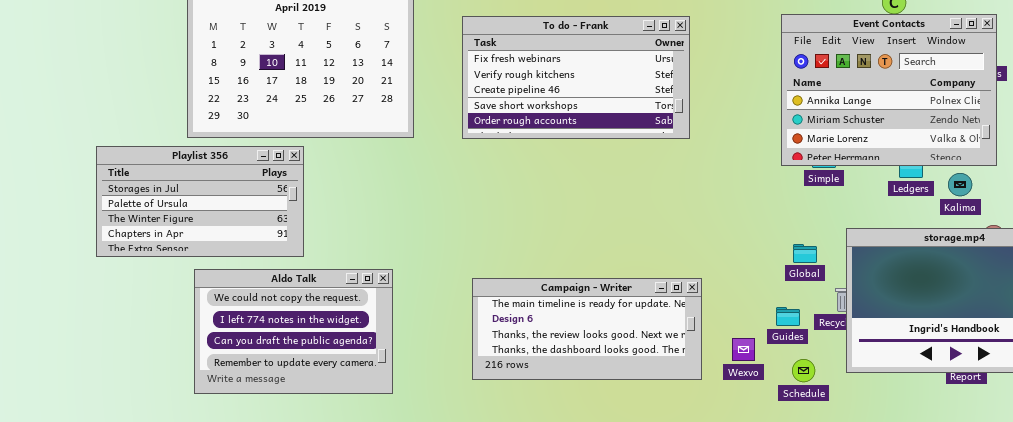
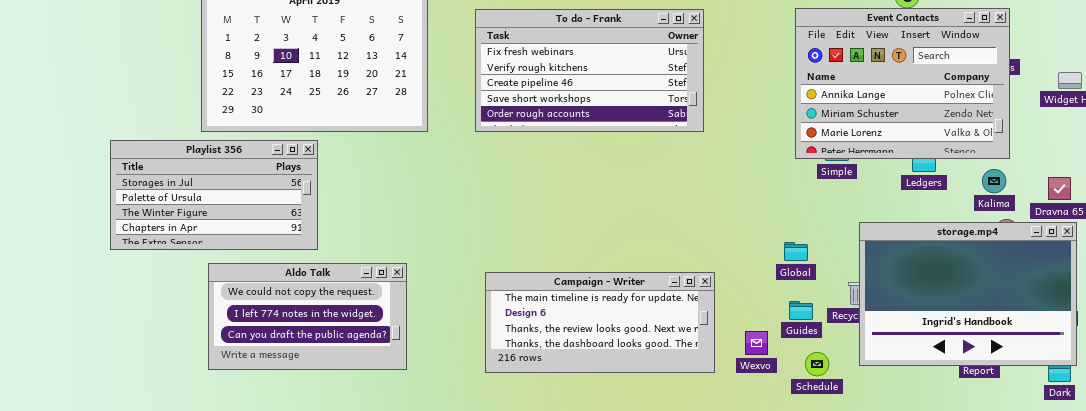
Kalima: [948,173,972,196] -> [982,169,1006,193], moved
Global: [793,244,817,263] -> [784,242,808,261], moved
Aldo Talk: [194,269,393,394] -> [208,263,407,370], resized

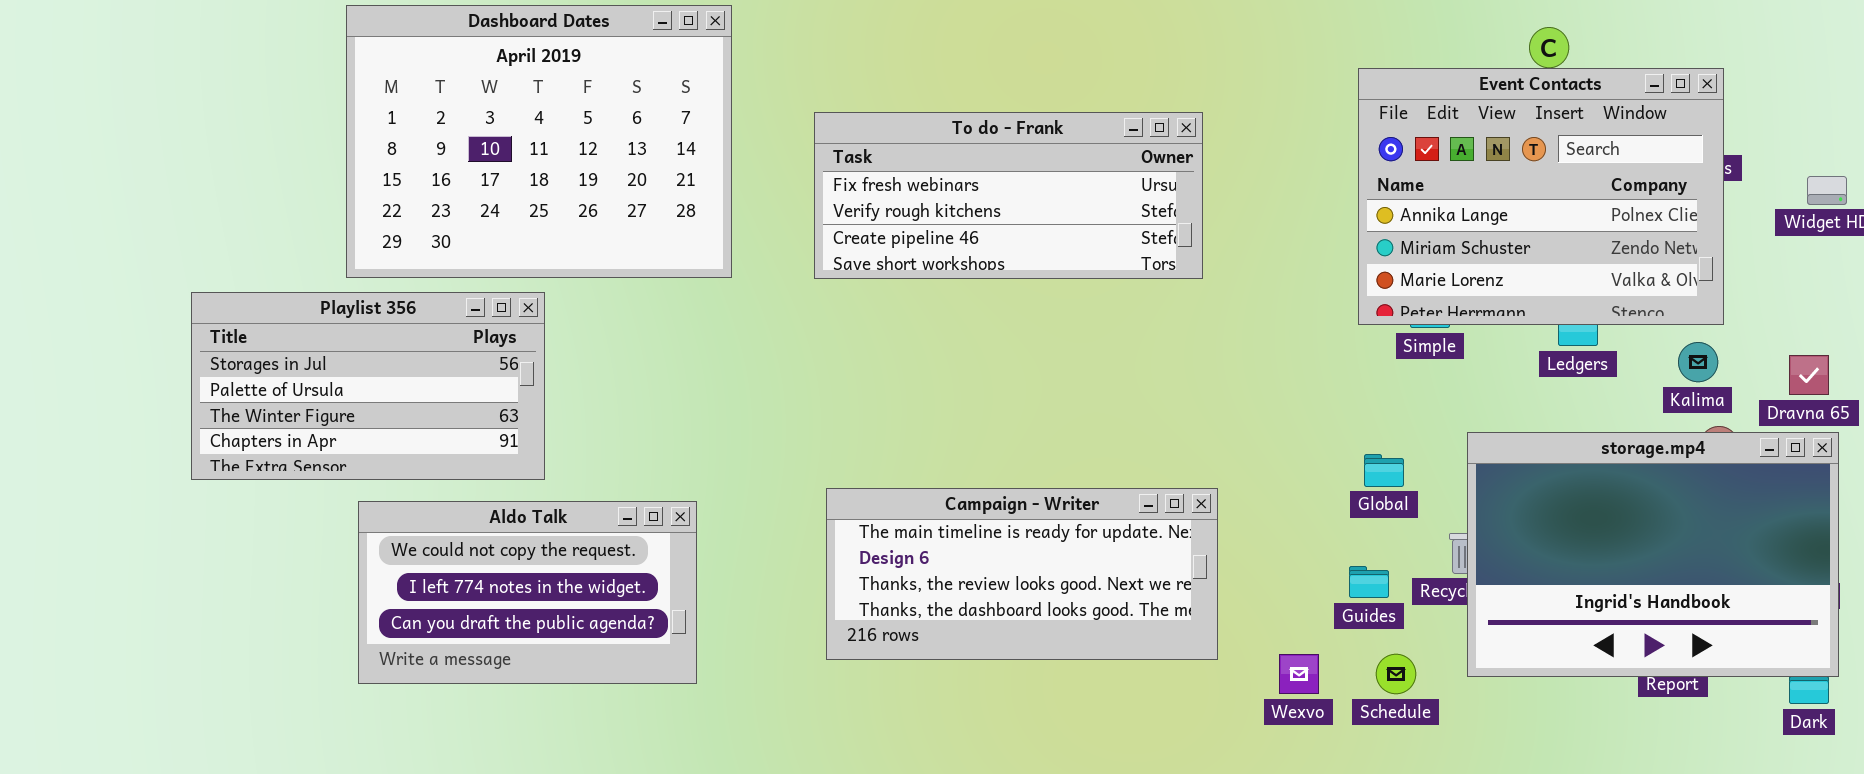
To do - Frank: [475,9,704,132] -> [814,112,1203,279], resized
Global: [784,242,808,261] -> [1364,454,1404,487], moved
Campaign - Writer: [485,272,715,373] -> [826,488,1218,660], moved
Wexvo: [745,331,768,355] -> [1279,654,1319,694], moved

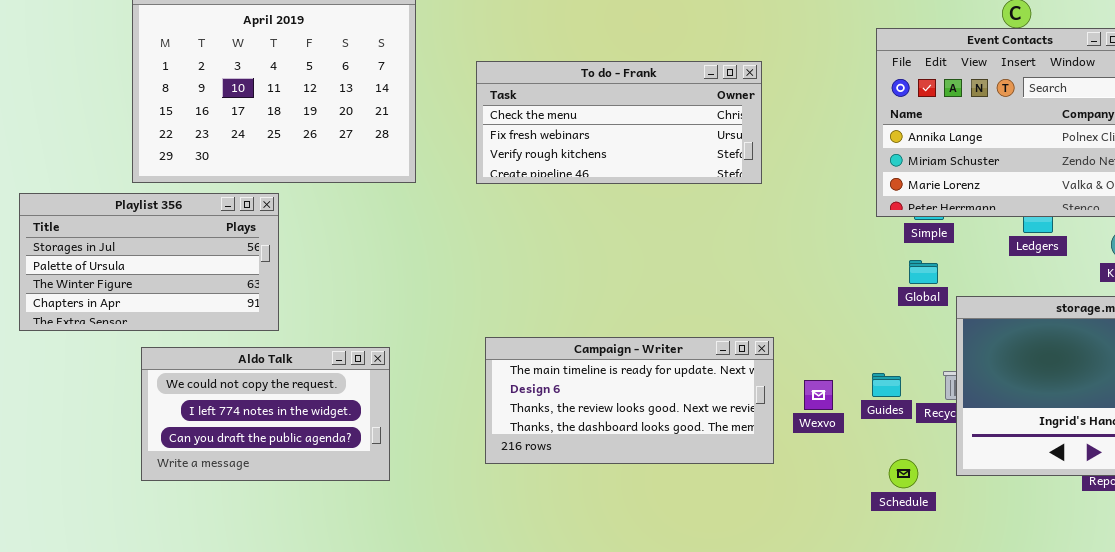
To do - Frank: [814,112,1203,279] -> [476,61,762,184], scrolled up 1 row
Global: [1364,454,1404,487] -> [909,260,938,284], moved
Guides: [1349,566,1389,598] -> [872,373,901,397], moved
Wexvo: [1279,654,1319,694] -> [804,380,833,410], moved

